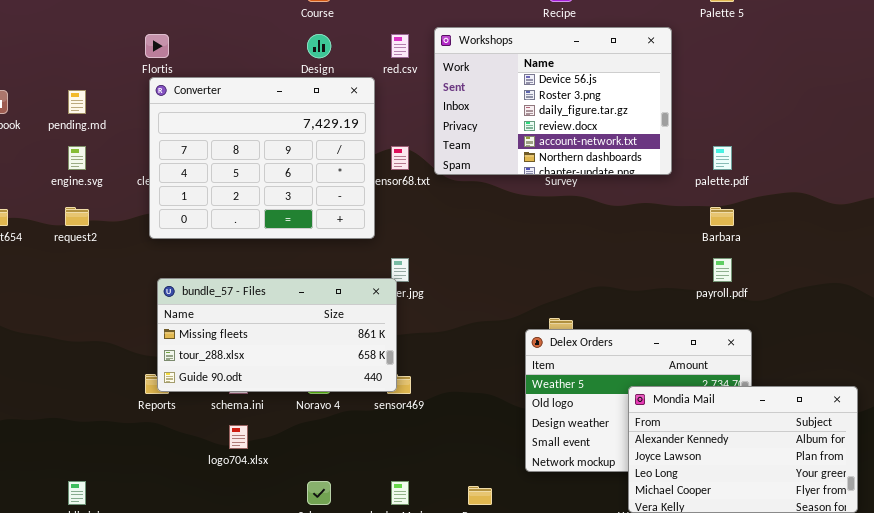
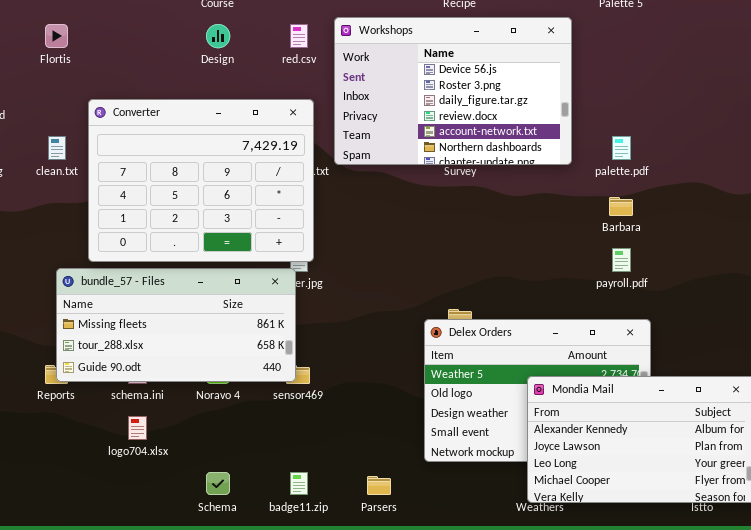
Converter: [149,77,375,239] -> [88,99,314,262], moved

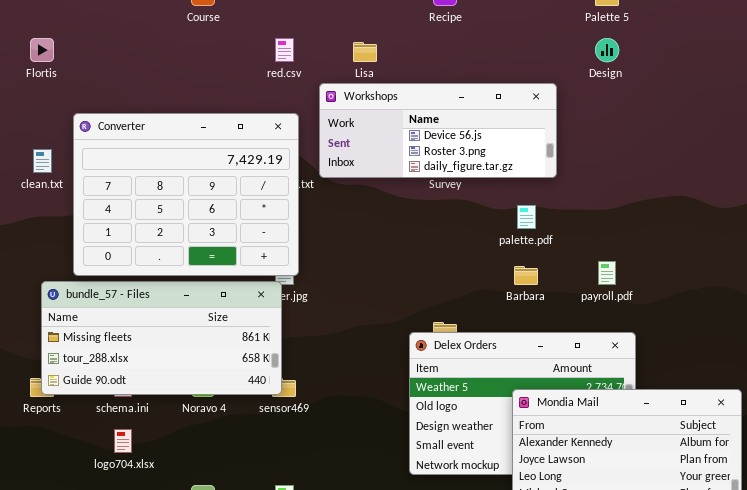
Workshops: [334,17,572,165] -> [319,83,557,178], resized
Design: [206,24,230,48] -> [595,38,619,62], moved
palette.pdf: [612,136,631,160] -> [517,205,536,229], moved
Barbara: [609,197,633,216] -> [514,266,538,285], moved

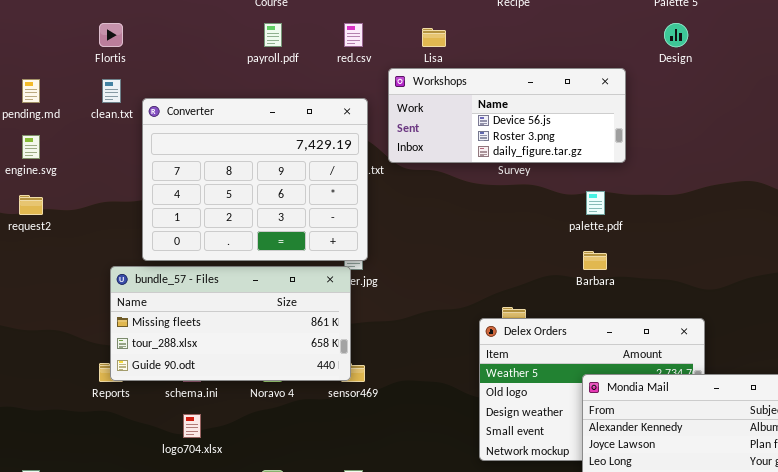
clean.txt: [33,149,52,173] -> [102,79,121,103], moved
payroll.pdf: [598,261,616,285] -> [264,23,282,47], moved

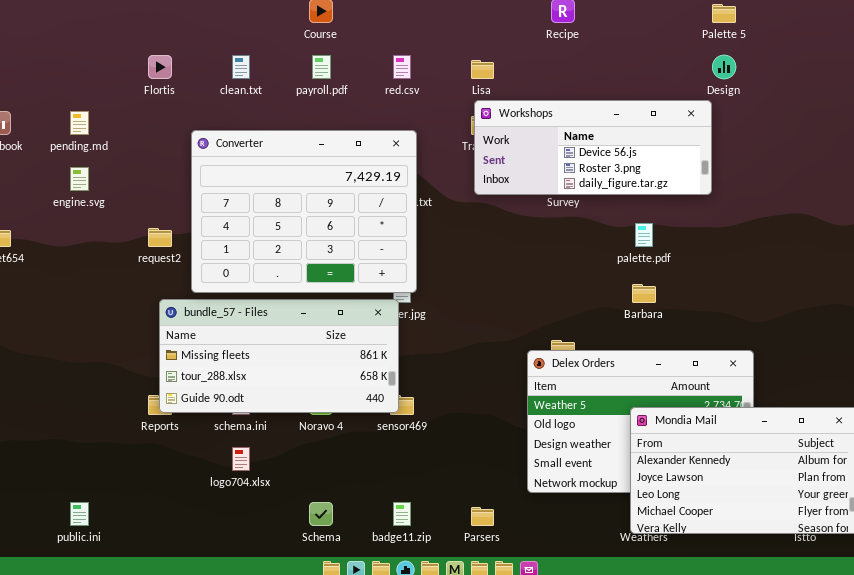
Workshops: [388,68,626,163] -> [474,100,712,195], moved
clean.txt: [102,79,121,103] -> [232,55,250,79], moved
request2: [19,195,43,215] -> [148,228,172,247], moved

